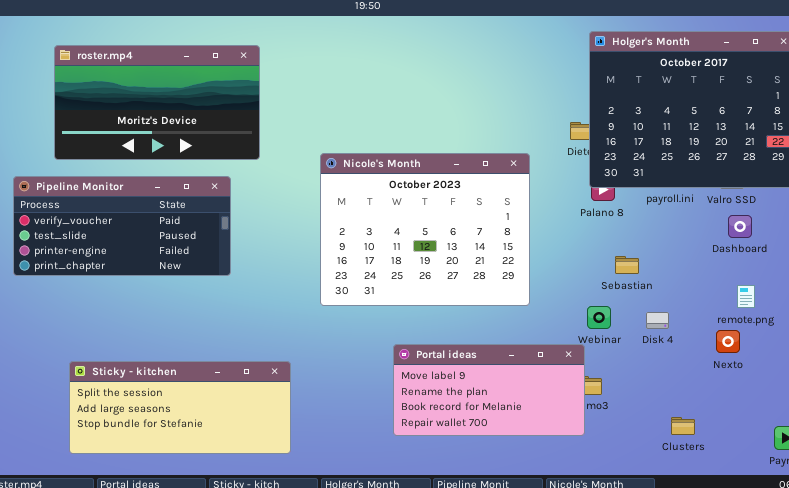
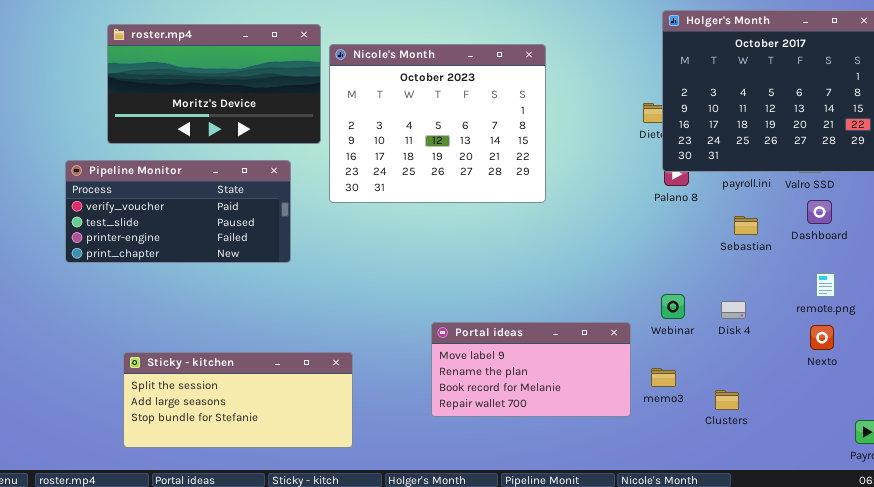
Nicole's Month: [320,153,530,306] -> [329,44,546,203], moved
Sebastian: [615,256,639,274] -> [734,216,758,235], moved
Nexto: [716,330,740,353] -> [810,325,834,350], moved
Portal ideas: [393,344,585,436] -> [431,322,631,417], moved
Clusters: [671,417,695,435] -> [715,390,739,410], moved

